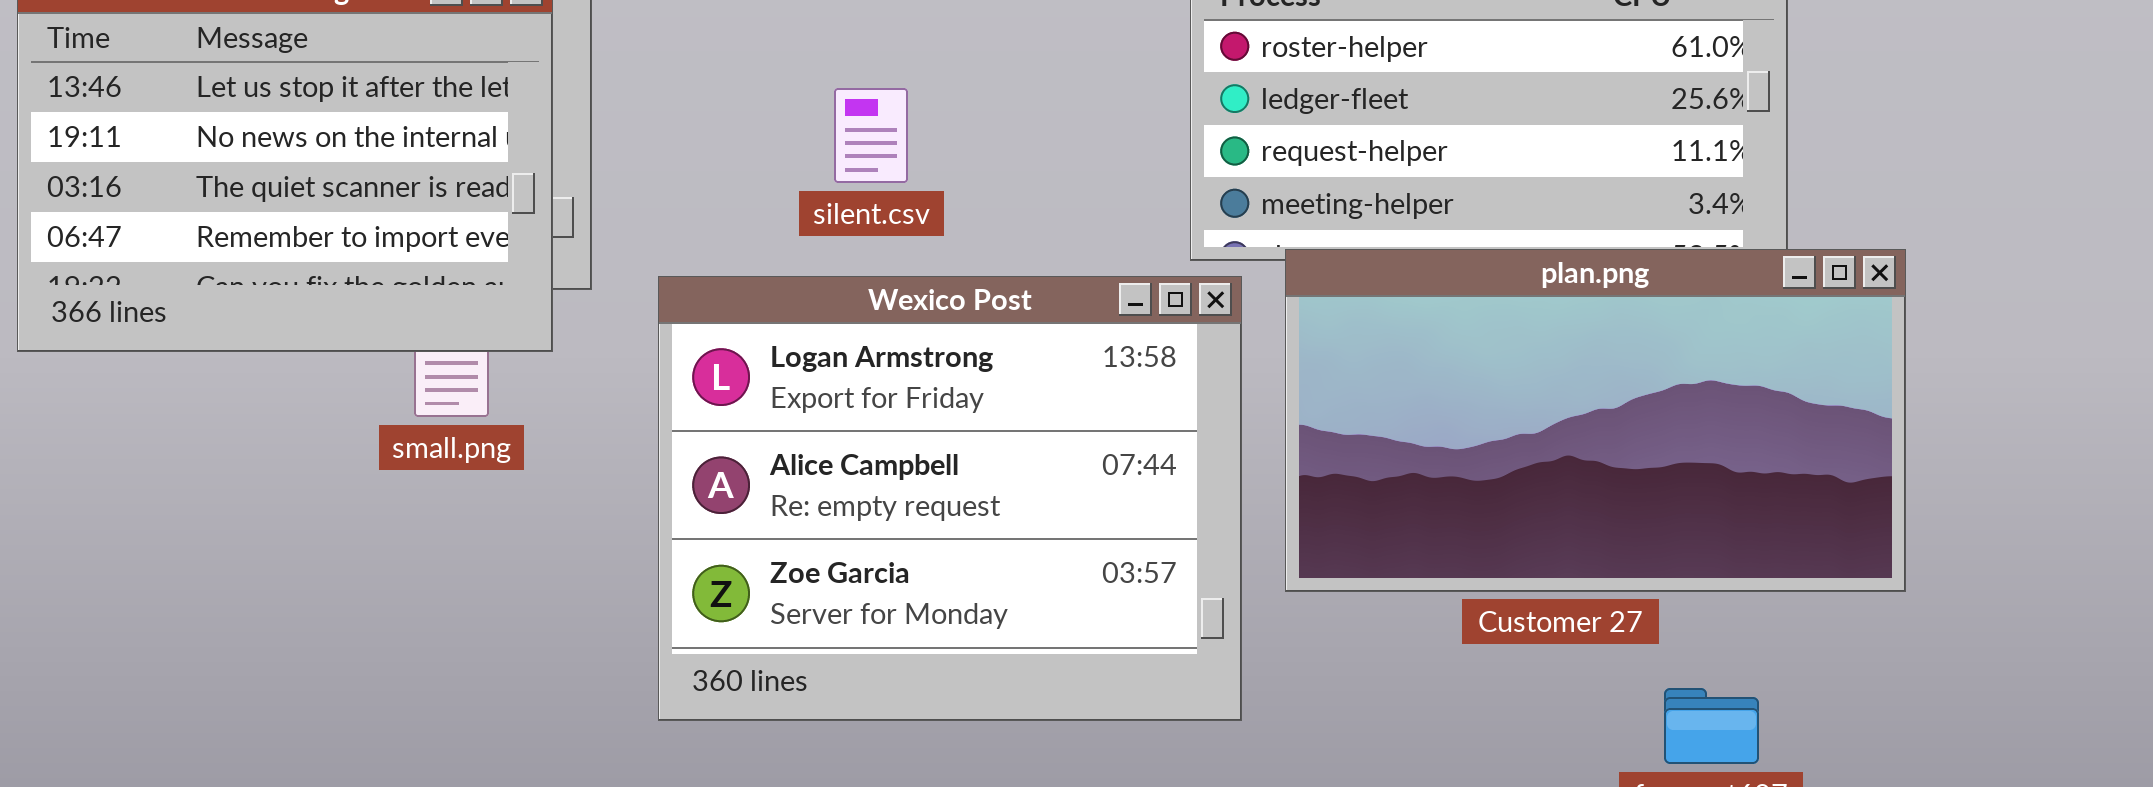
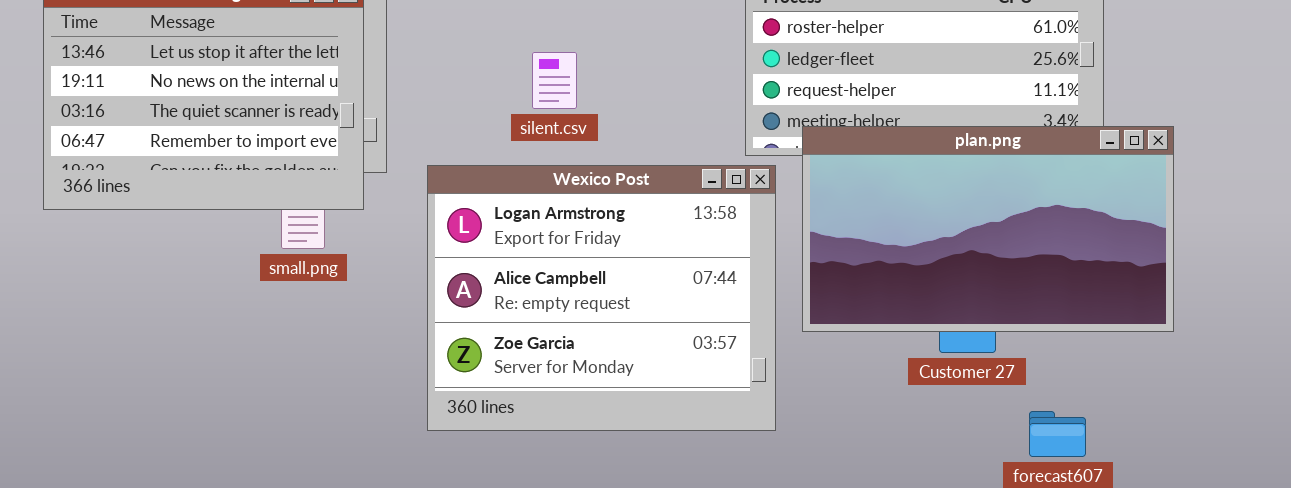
plan.png: [1285,249,1906,592] -> [802,126,1174,332], moved

